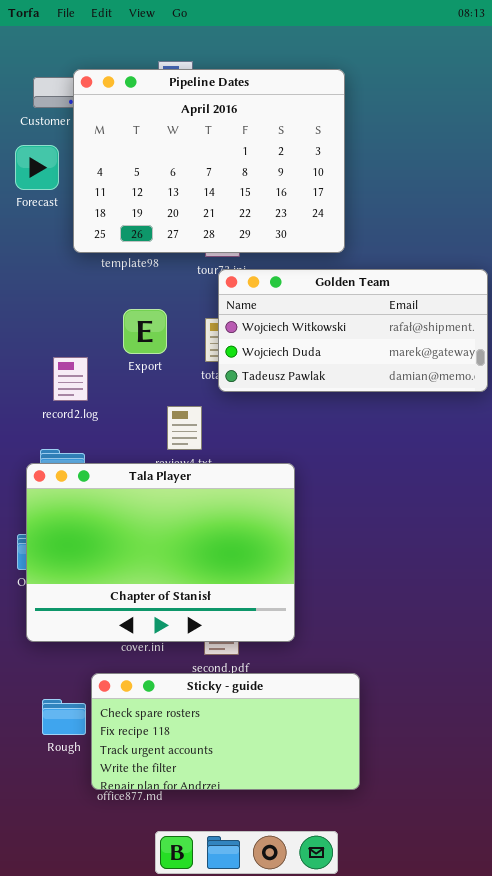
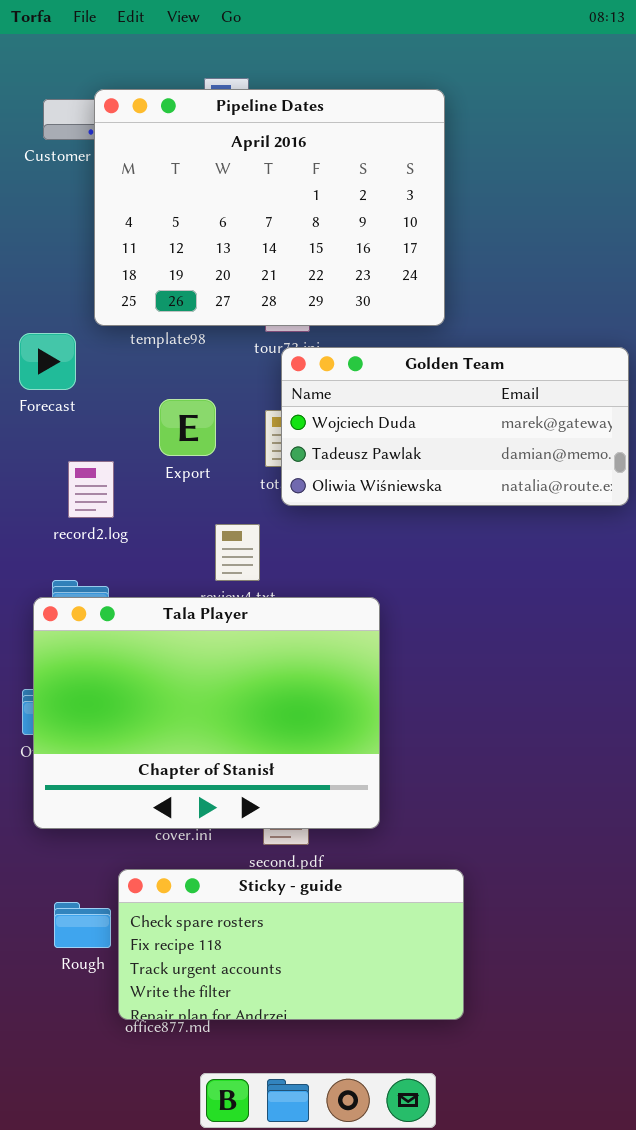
Forecast: [15,145,59,190] -> [19,333,76,390], moved
Golden Team: [218,269,488,392] -> [281,347,629,506], scrolled down 1 row

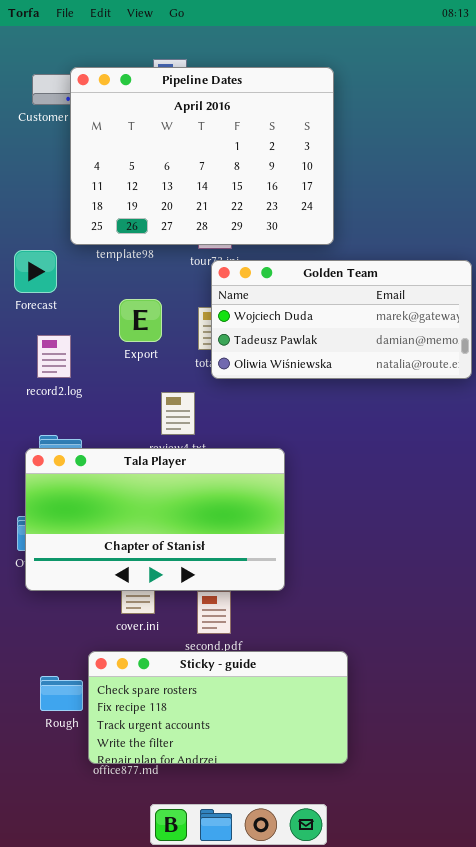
record2.log: [68,461,114,518] -> [37,335,71,378], moved
Tala Player: [33,597,380,829] -> [25,448,285,591], resized

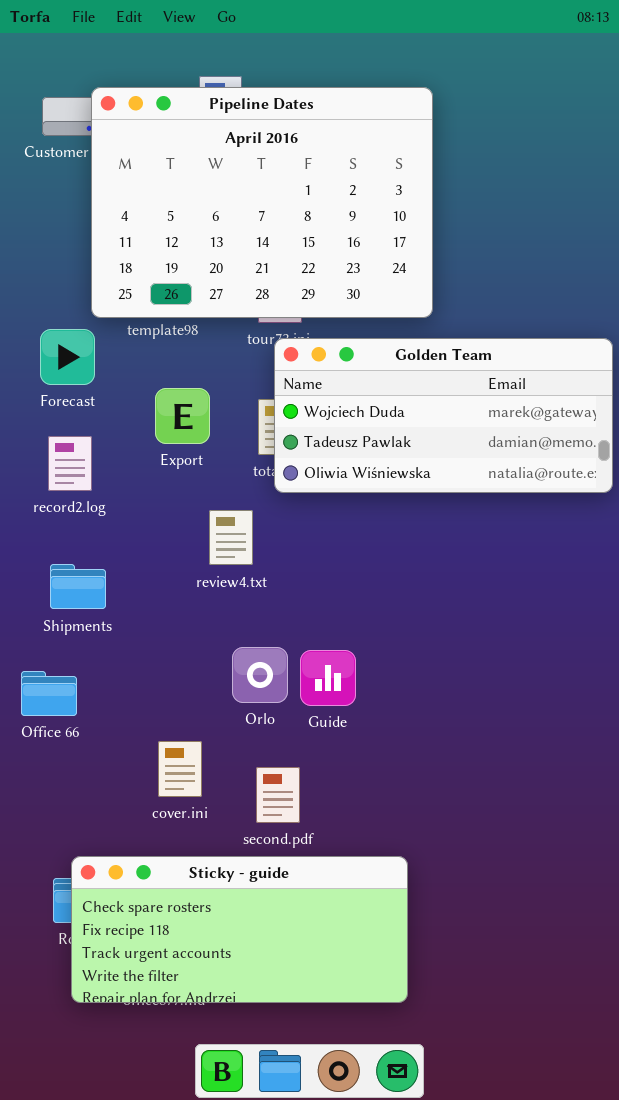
Forecast: [14,250,57,293] -> [40,329,95,385], moved
Tala Player: [25,448,285,591] -> none, closed
Sticky - guide: [88,651,348,764] -> [71,856,408,1003], moved

